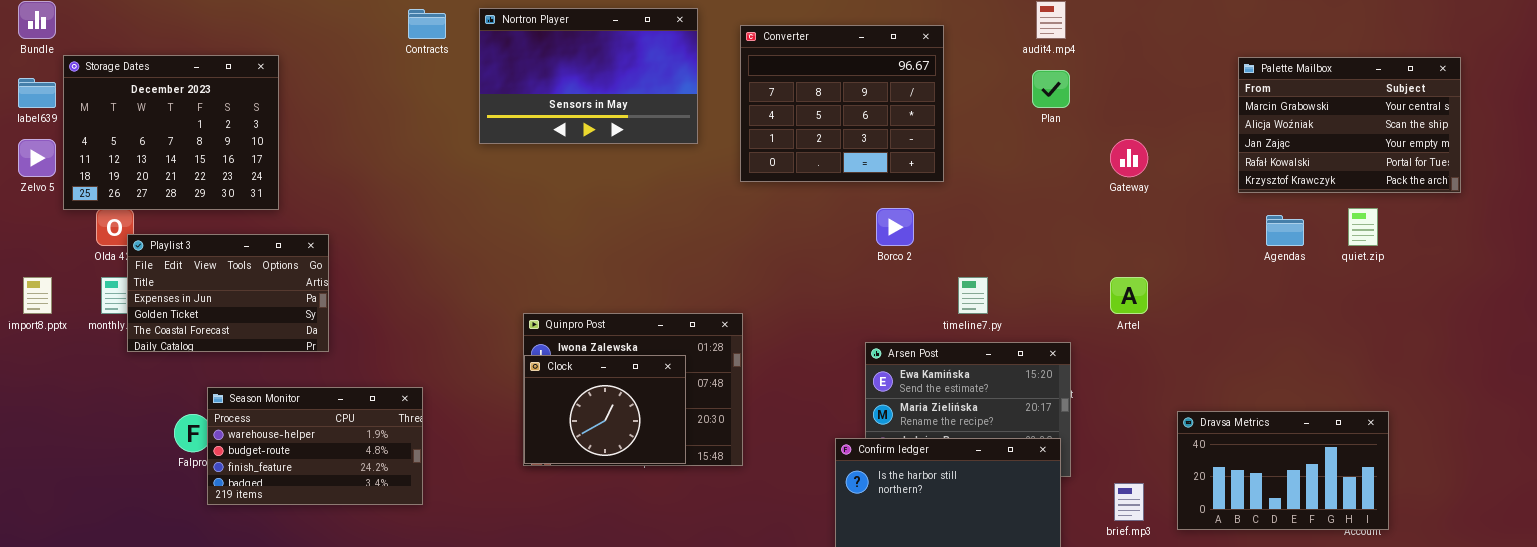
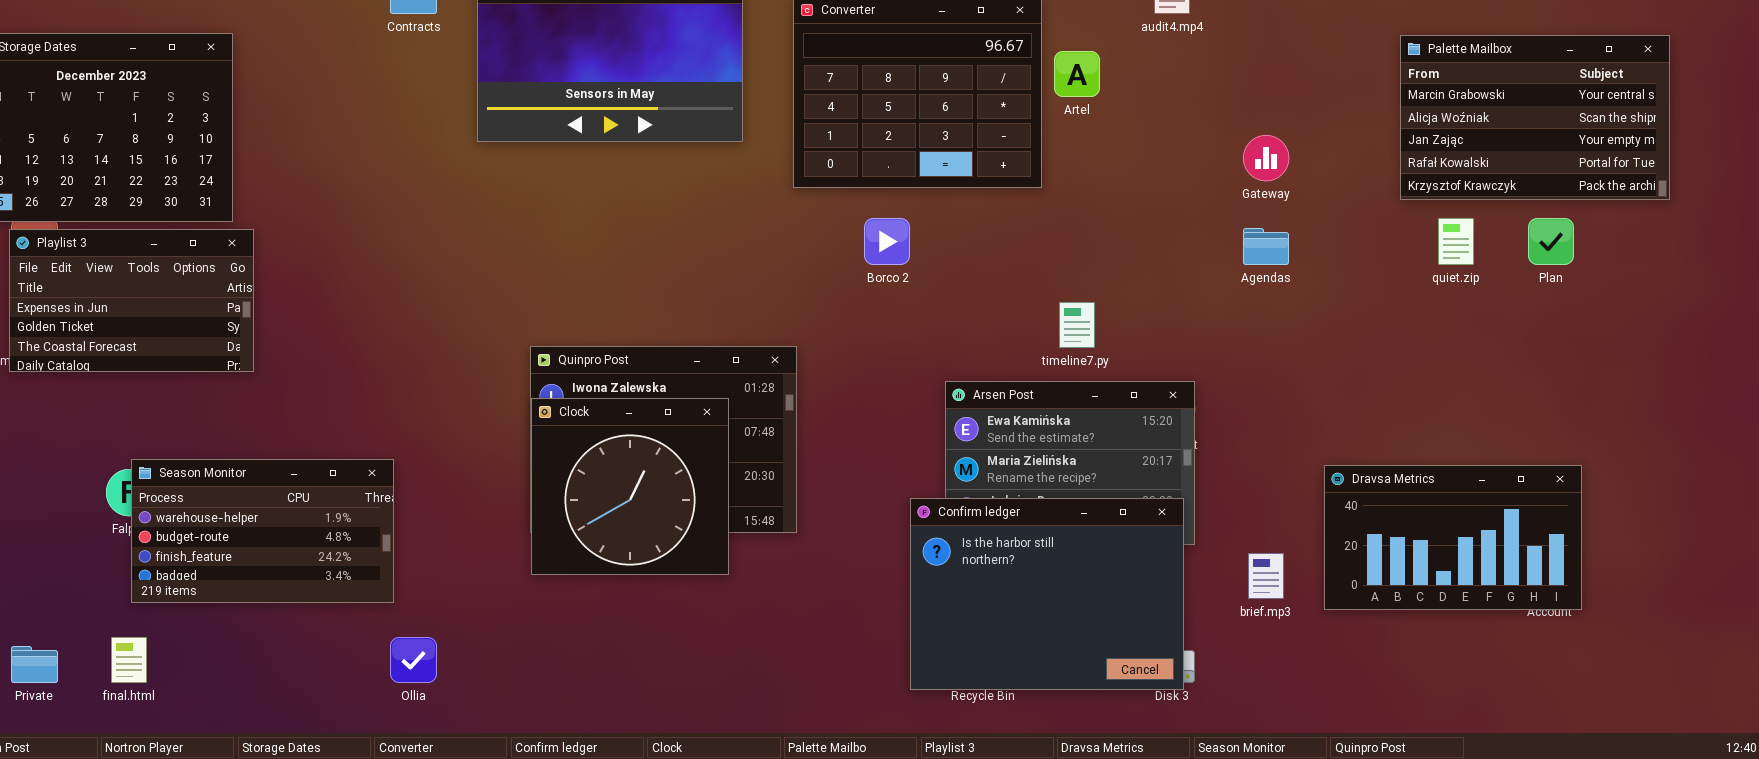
Plan: [1032,70,1070,108] -> [1528,218,1574,265], moved
Borco 2: [876,208,914,246] -> [864,218,910,265], moved
quiet.zip: [1348,208,1378,246] -> [1438,218,1474,265], moved
Agendas: [1266,215,1304,246] -> [1243,228,1289,265], moved
Playlist 3: [127,234,329,352] -> [9,229,254,372], moved
Artel: [1110,277,1148,314] -> [1054,51,1100,97], moved
Clock: [524,355,686,464] -> [531,398,729,575], resized
Season Monitor: [207,387,423,505] -> [131,459,394,603], moved

